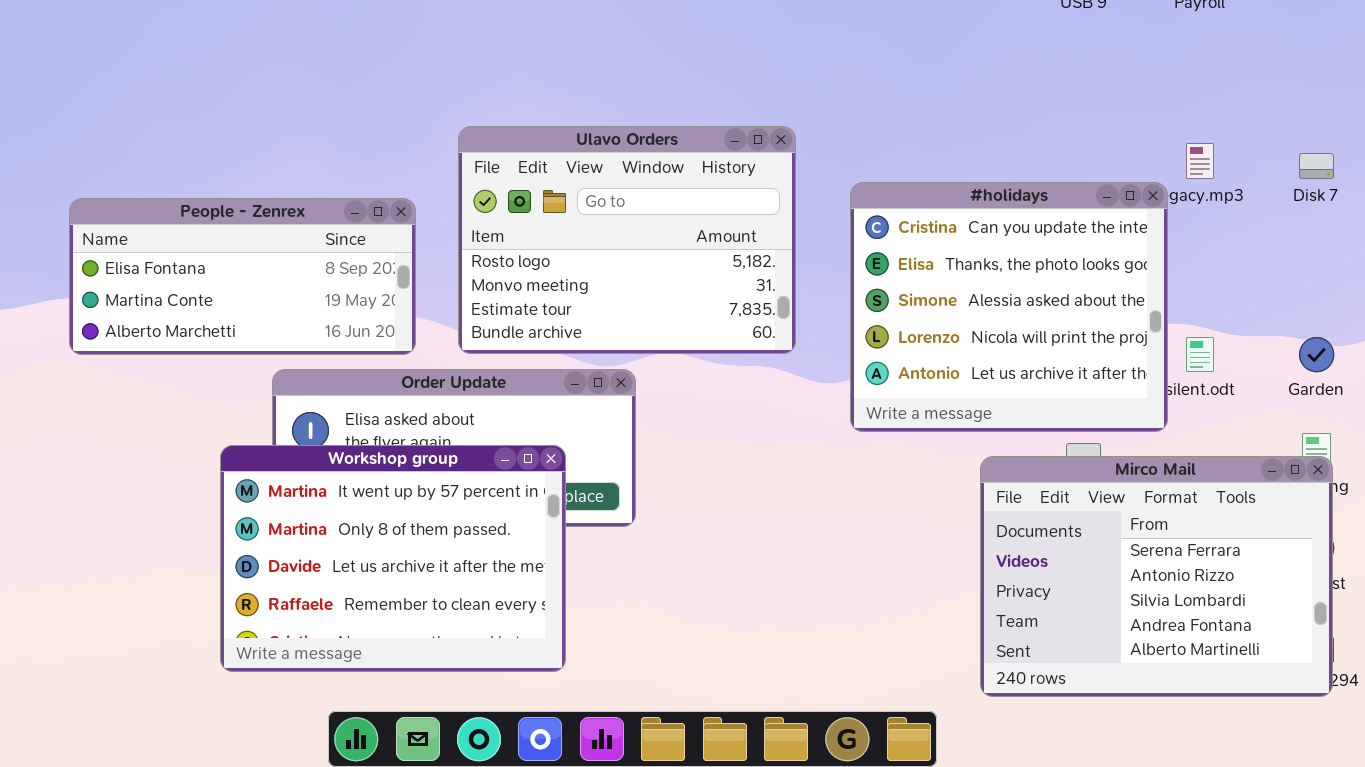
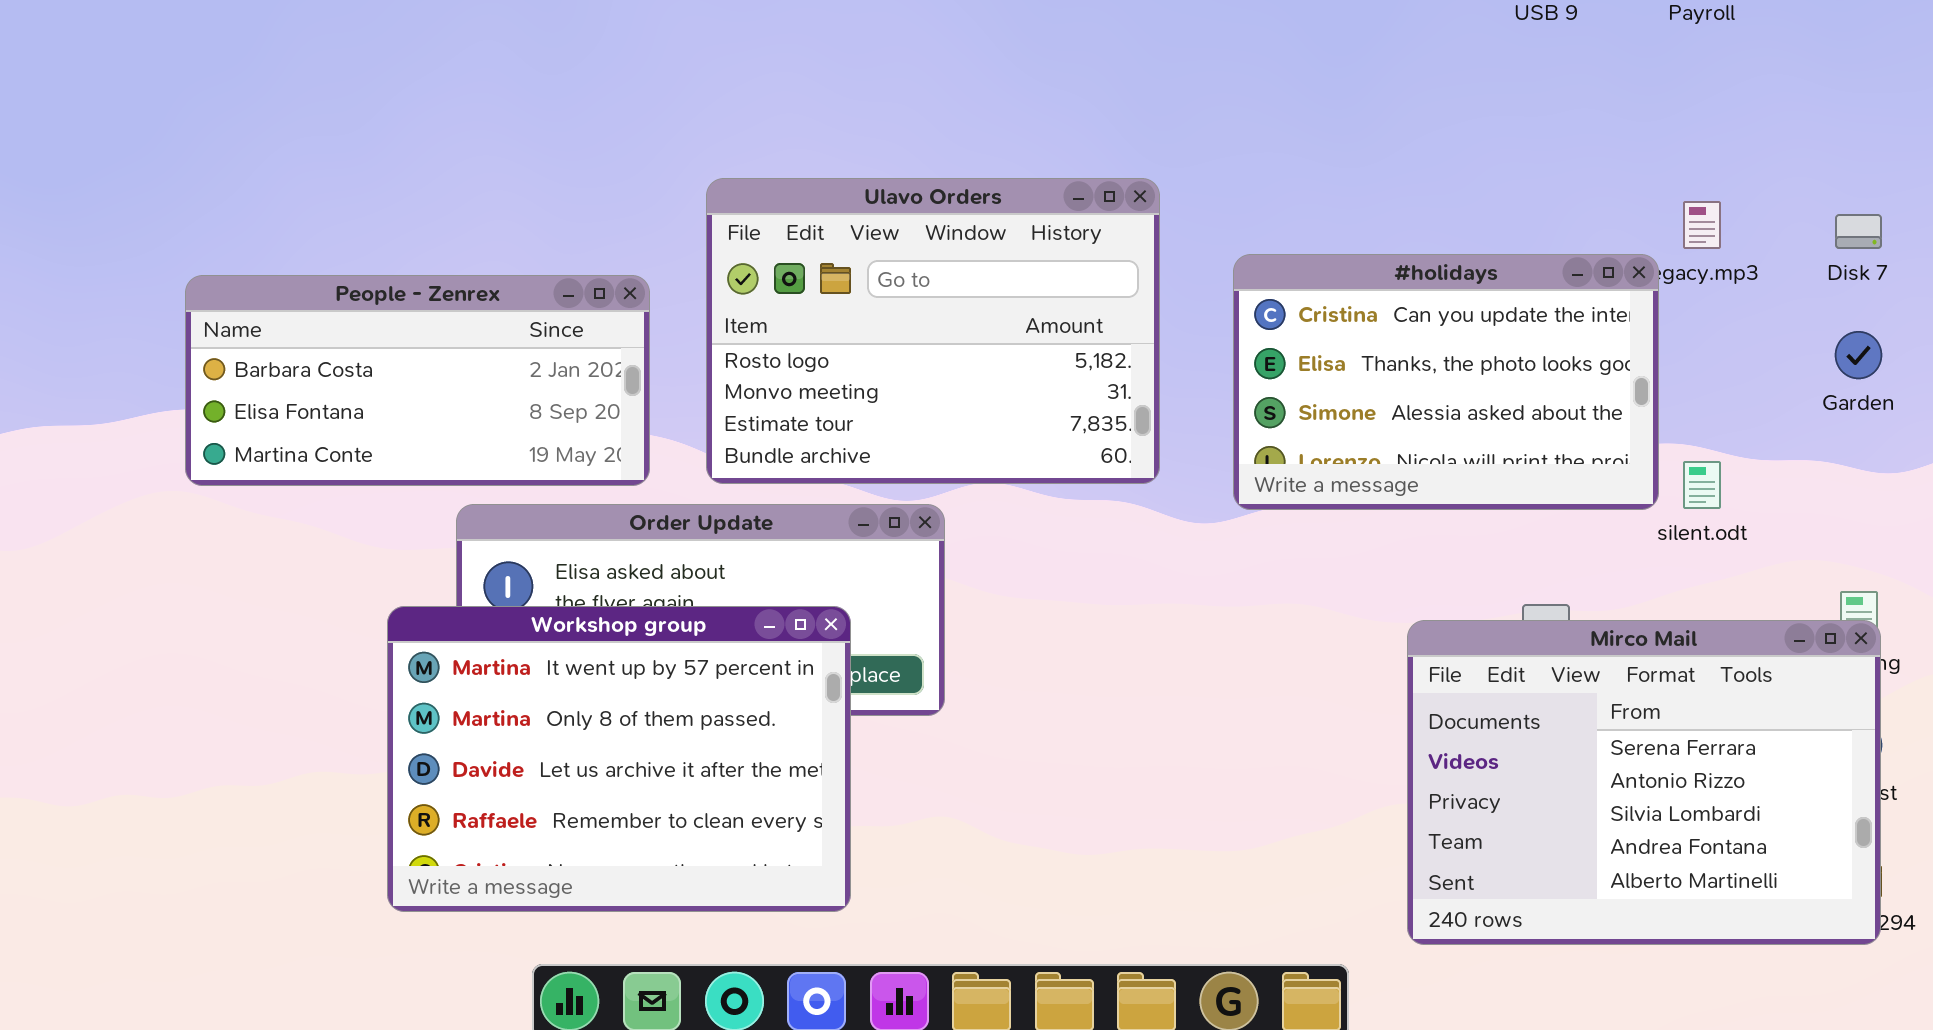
#holidays: [850,182,1168,432] -> [1233,254,1659,510], resized
People - Zenrex: [69,198,416,355] -> [185,275,650,486], scrolled up 1 row
Garden: [1299,337,1334,372] -> [1835,331,1882,379], moved

